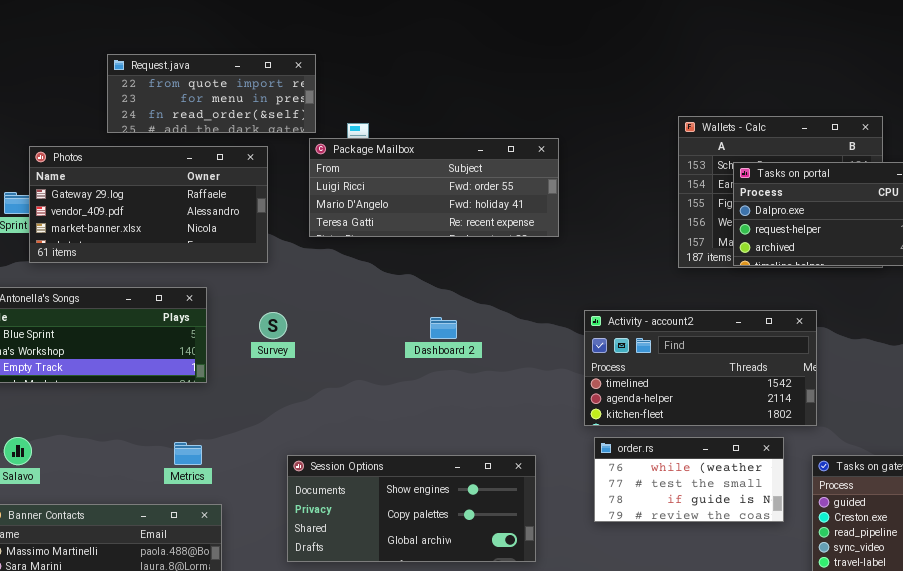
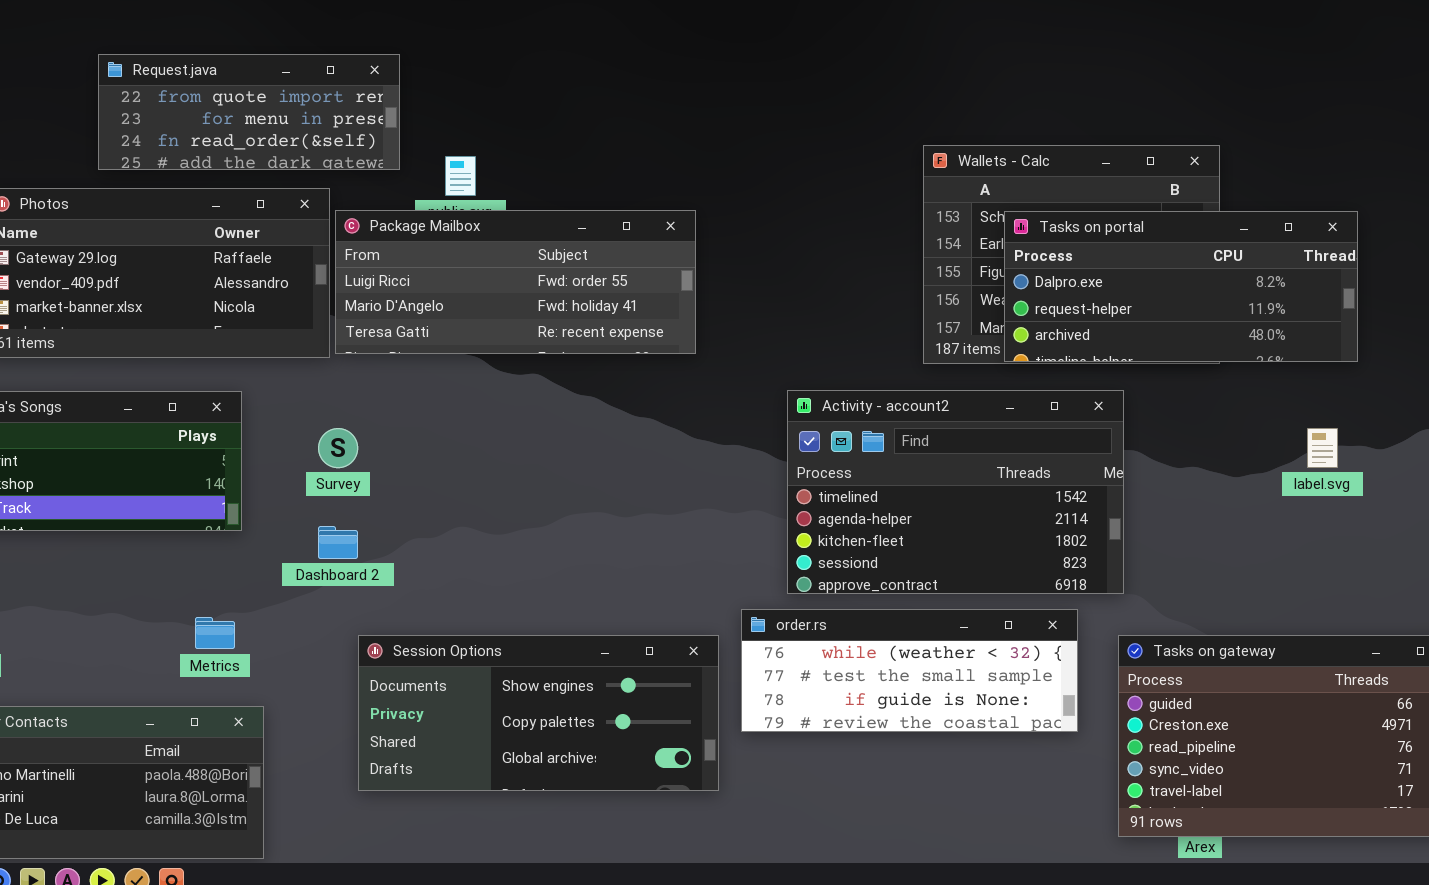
Package Mailbox: [309,138,559,237] -> [335,210,696,354], moved
Activity - account2: [584,310,817,426] -> [787,390,1124,594], resized
Dashboard 2: [430,317,457,339] -> [318,526,358,559], moved
order.rs: [594,437,784,522] -> [741,609,1078,732], resized

